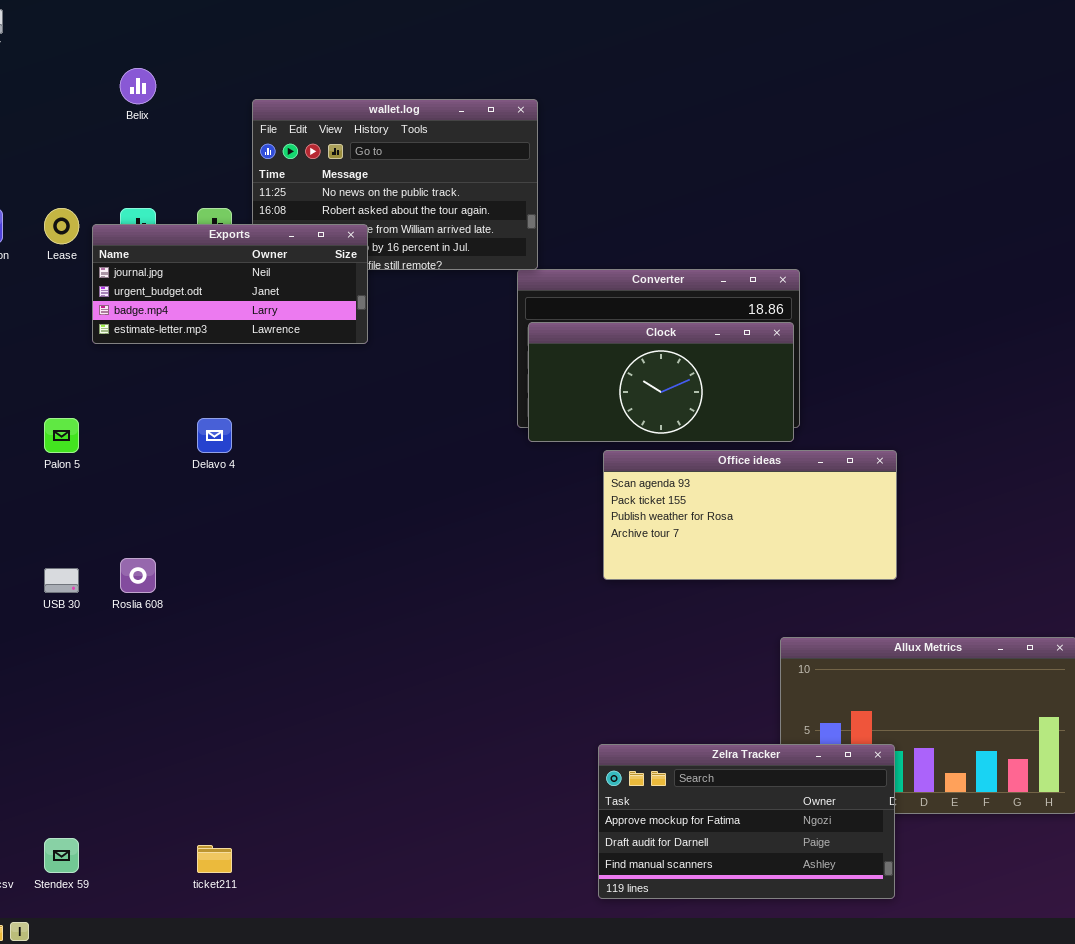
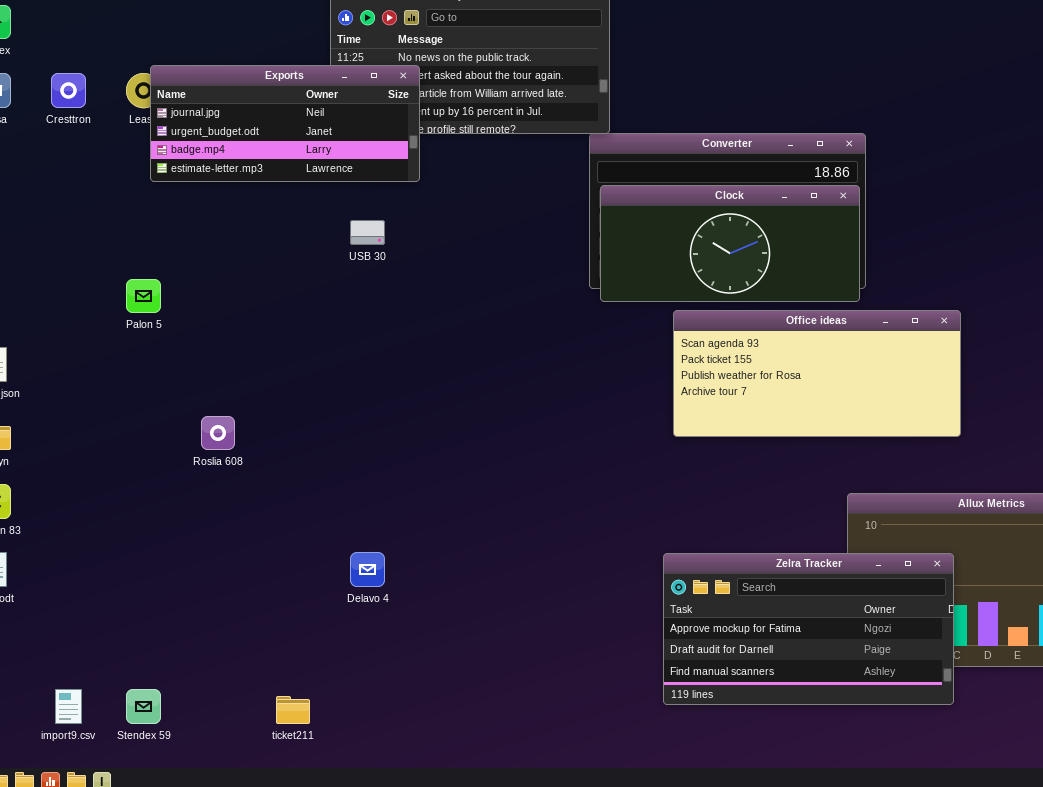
Exports: [92,224,368,344] -> [150,65,420,182], moved
Delavo 4: [197,418,232,453] -> [350,552,385,587], moved
USB 30: [44,568,79,593] -> [350,220,385,245], moved
Zelra Tracker: [598,744,895,899] -> [663,553,954,705], moved

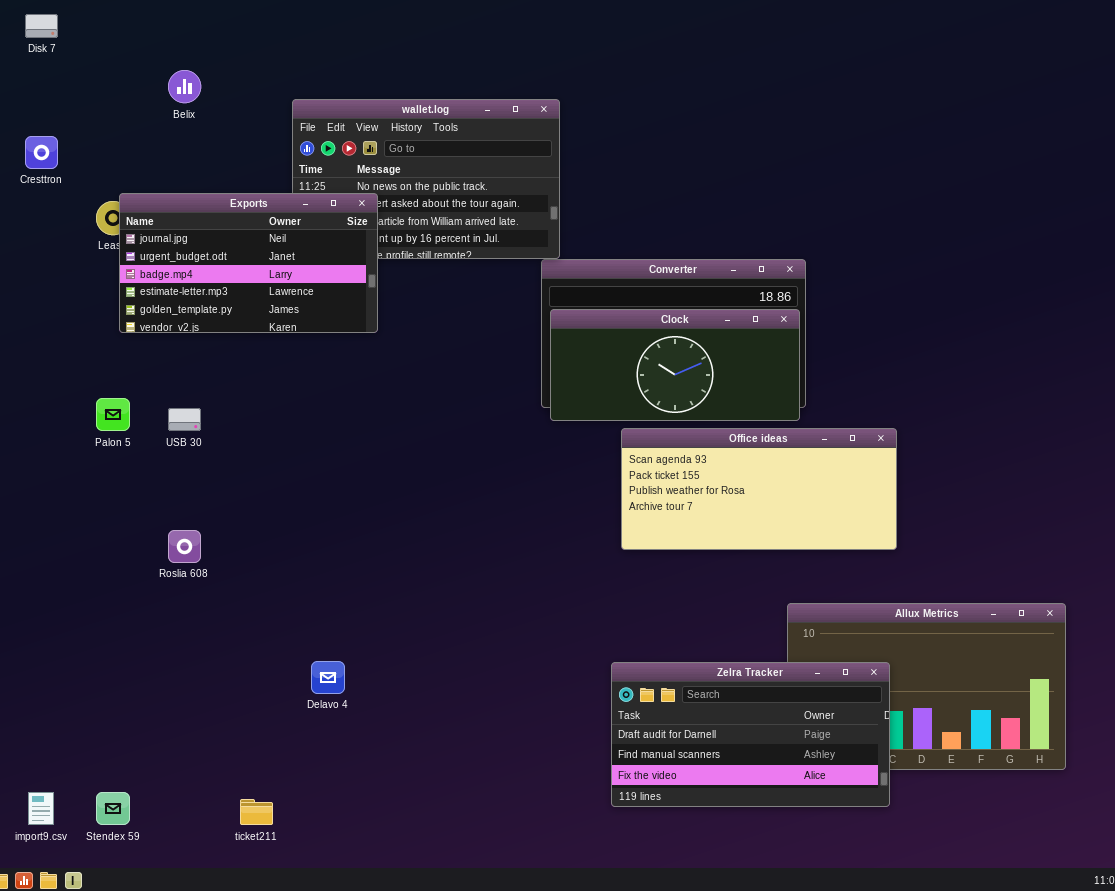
Exports: [150,65,420,182] -> [119,193,378,333], resized
Cresttron: [51,73,86,108] -> [25,136,58,169], moved
USB 30: [350,220,385,245] -> [168,408,201,431], moved
Zelra Tracker: [663,553,954,705] -> [611,662,890,807], scrolled down 1 row

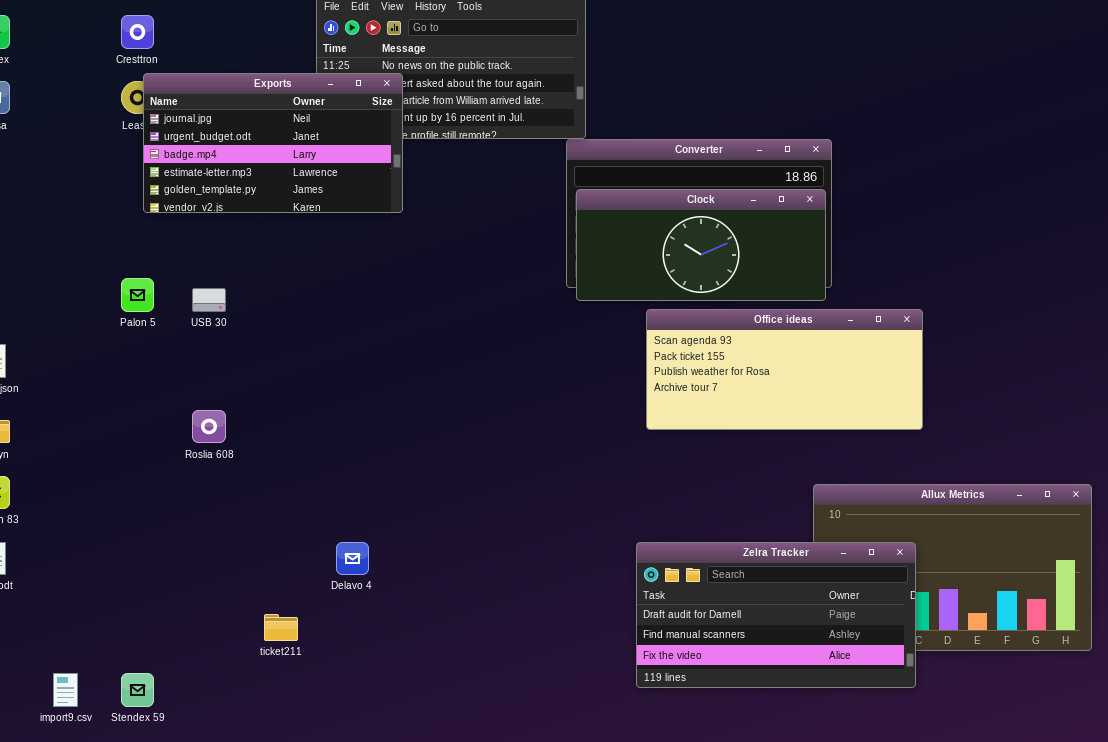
Cresttron: [25,136,58,169] -> [121,15,154,49], moved
ticket211: [240,799,273,825] -> [264,614,298,641], moved

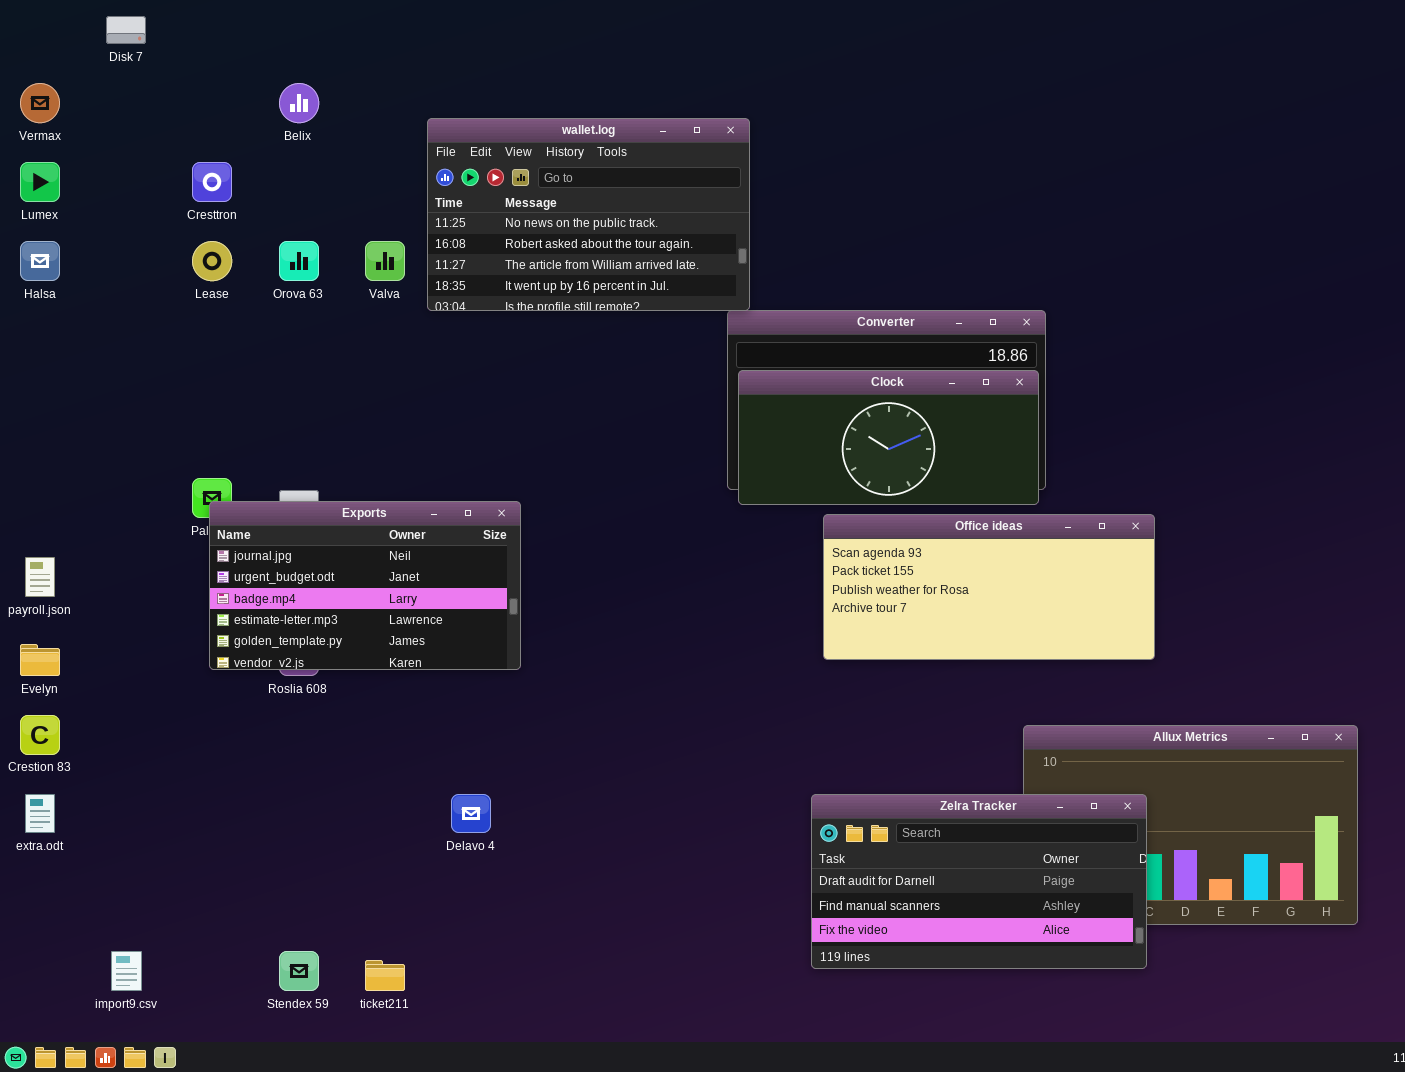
Exports: [143,73,403,213] -> [209,501,521,670], moved
ticket211: [264,614,298,641] -> [365,960,405,991], moved
Stendex 59: [121,673,154,707] -> [279,951,319,991], moved

